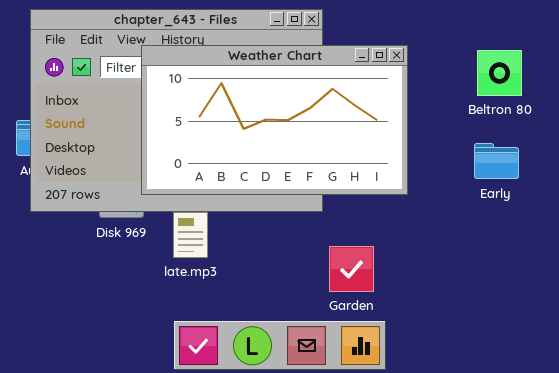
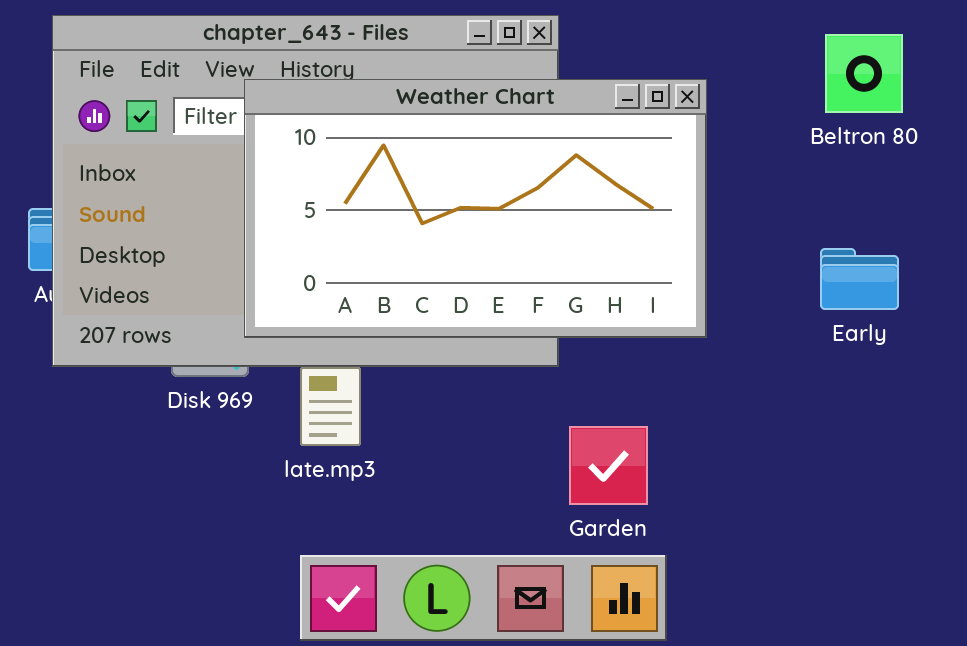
Beltron 80: [477,50,522,96] -> [825,34,903,113], moved

